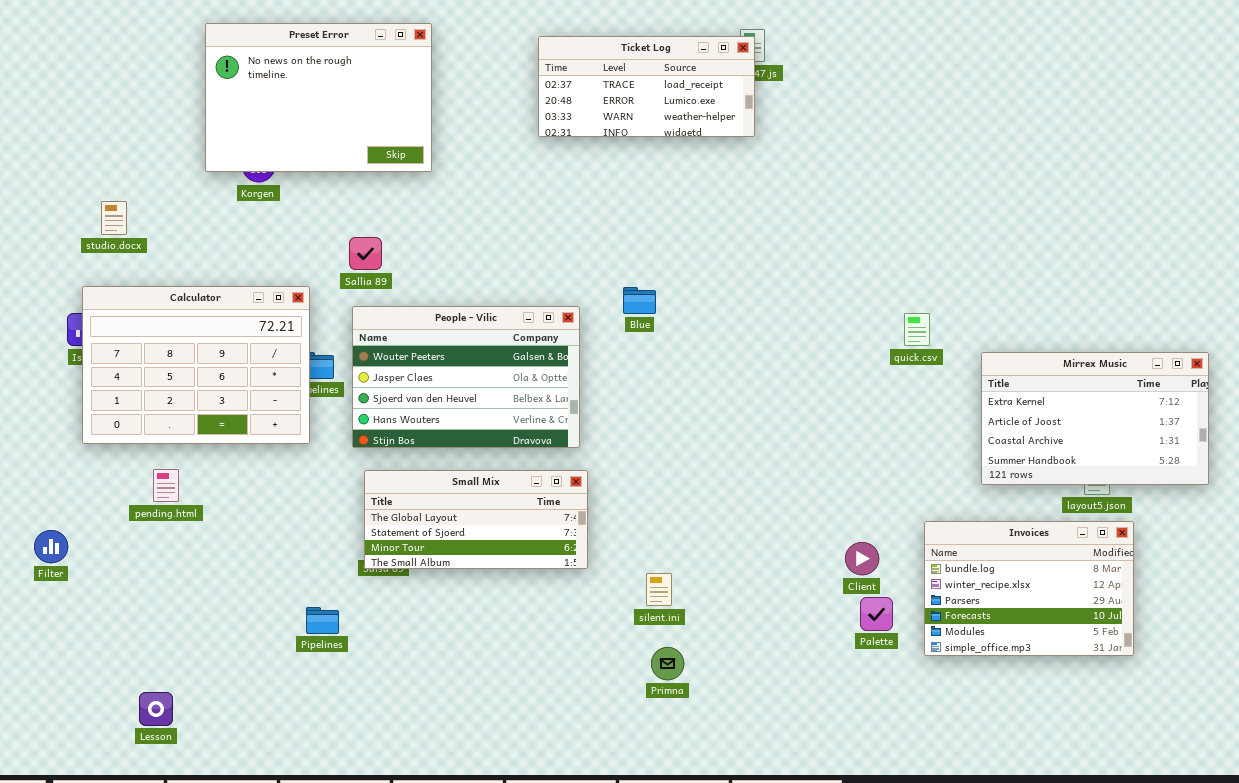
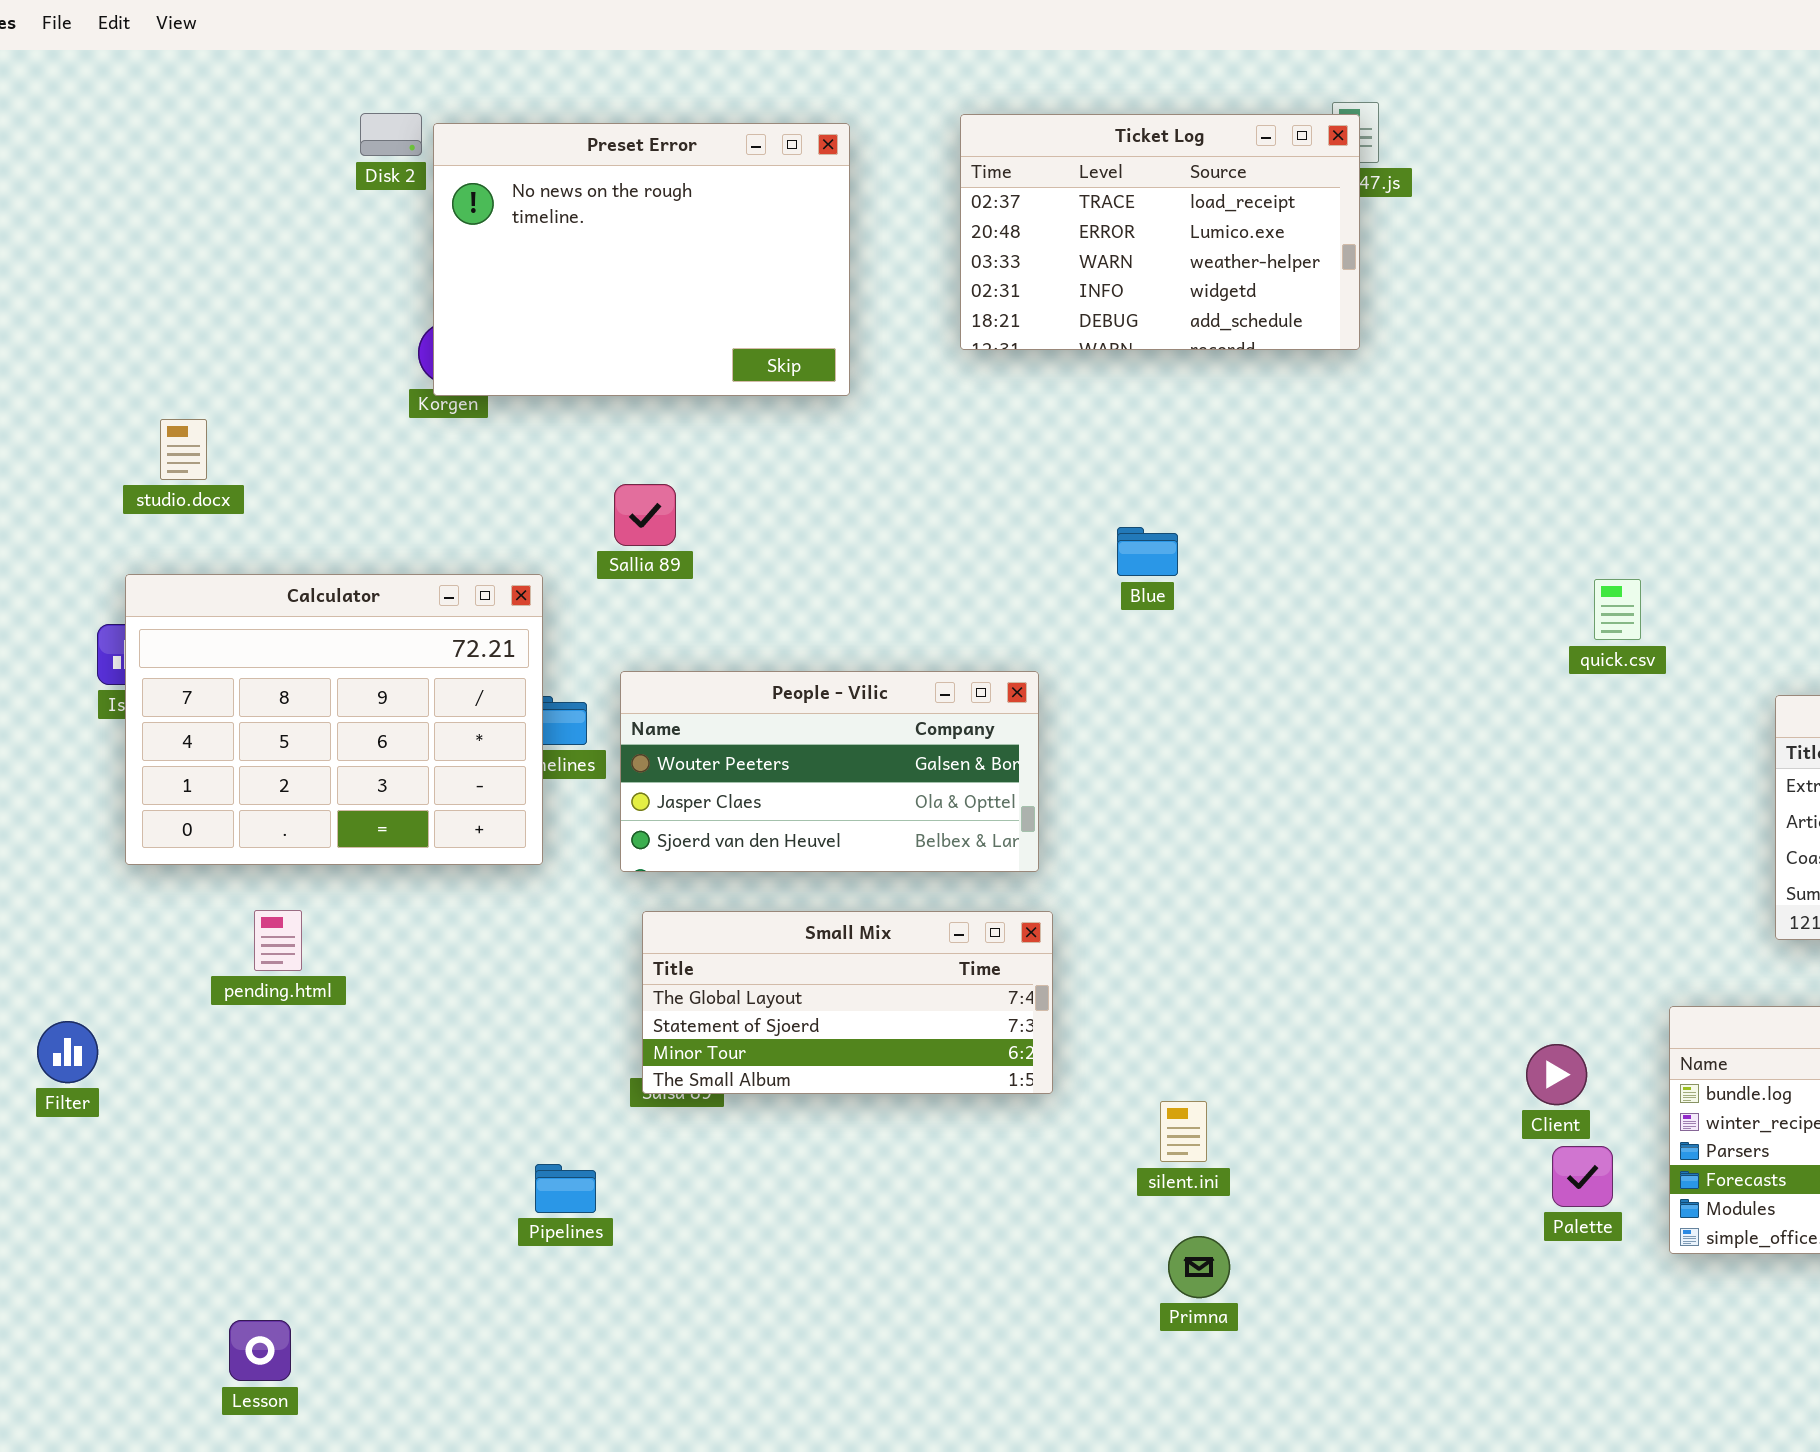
Preset Error: [205,23,432,172] -> [433,123,850,396], moved
Ticket Log: [538,36,755,137] -> [960,114,1360,350], resized
Blue: [623,287,656,314] -> [1117,527,1178,576], moved
People - Vilic: [352,306,580,448] -> [620,671,1039,872], resized
quick.csv: [904,313,930,346] -> [1594,579,1641,640], moved

